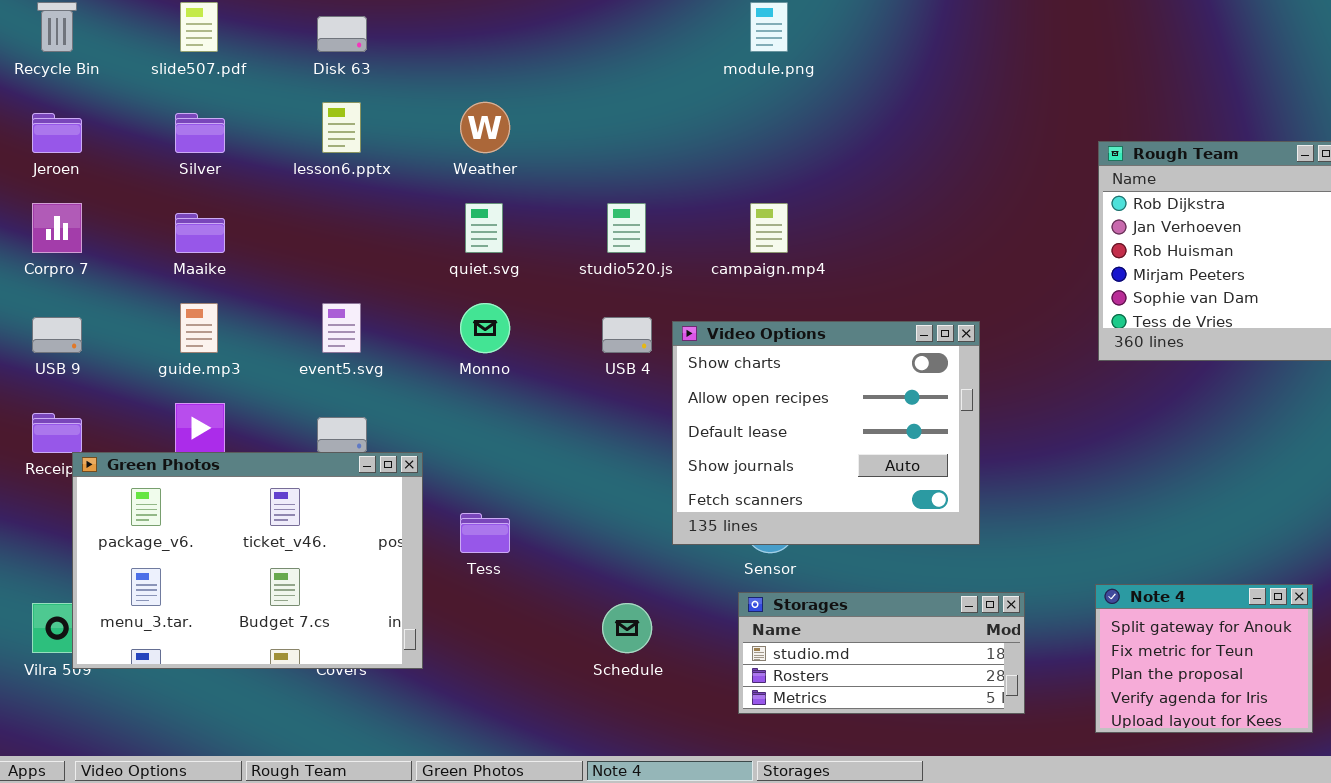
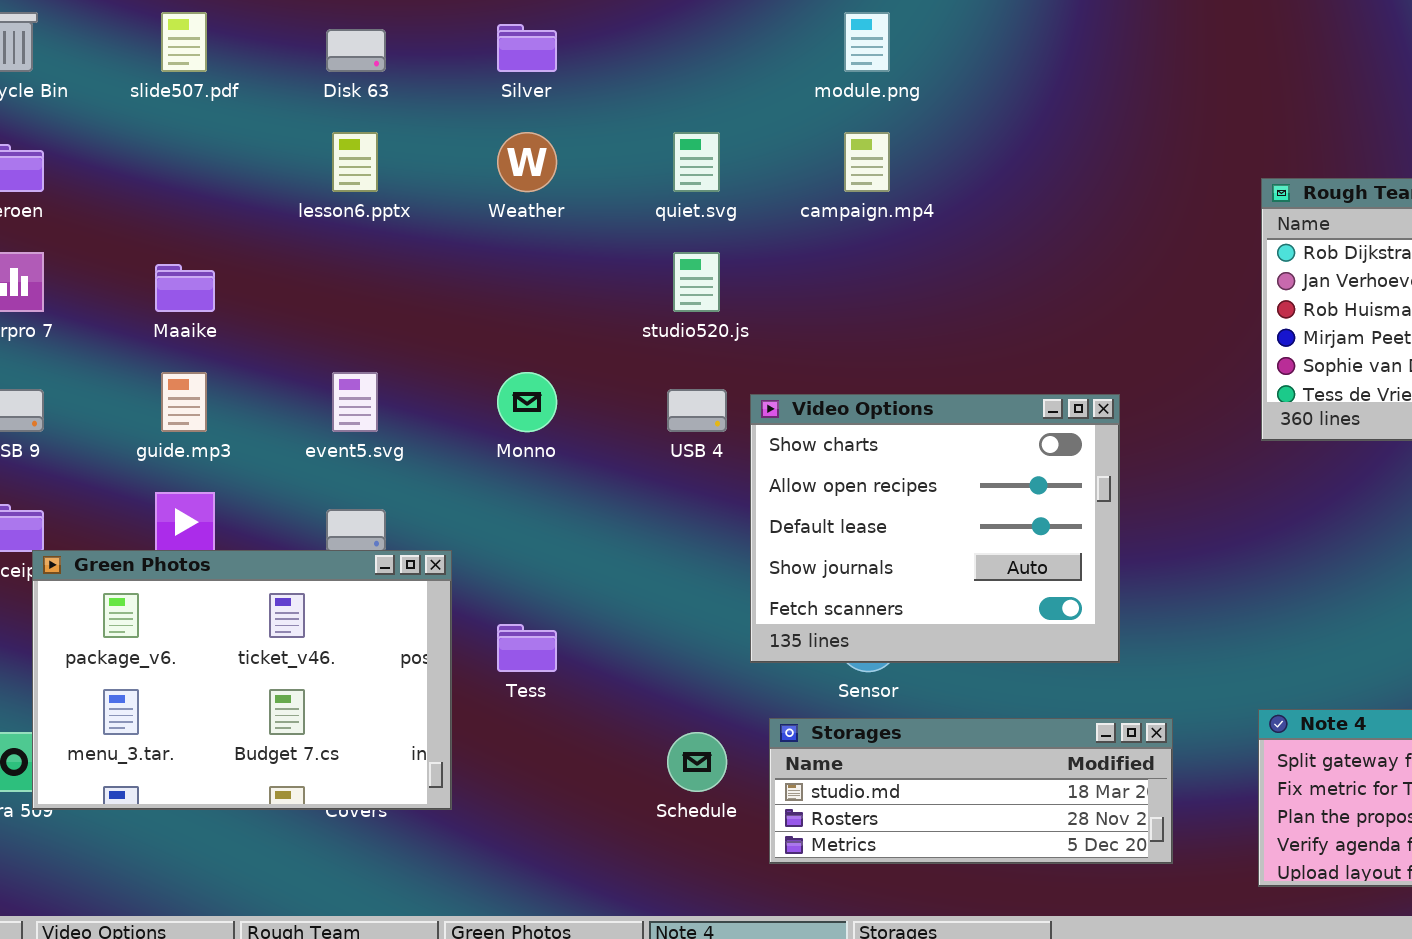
Silver: [175,113,225,153] -> [497,24,557,72], moved
quiet.svg: [465,203,503,253] -> [673,132,720,192], moved
campaign.mp4: [750,203,788,253] -> [844,132,890,192], moved
Storages: [738,592,1025,714] -> [769,718,1173,864], resized

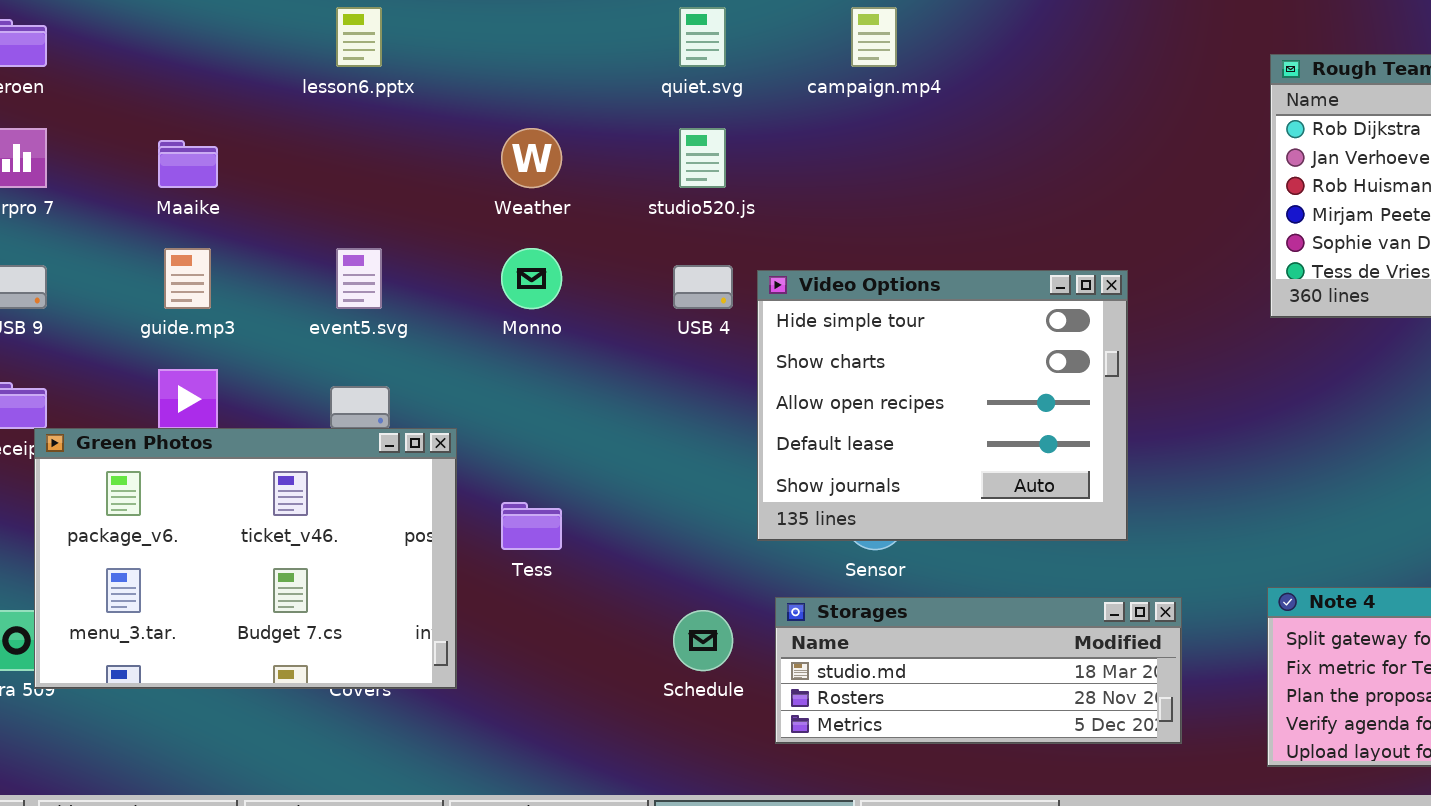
Weather: [497,132,557,192] -> [501,128,562,188], moved
Video Options: [750,394,1120,663] -> [757,270,1128,541], scrolled up 1 row

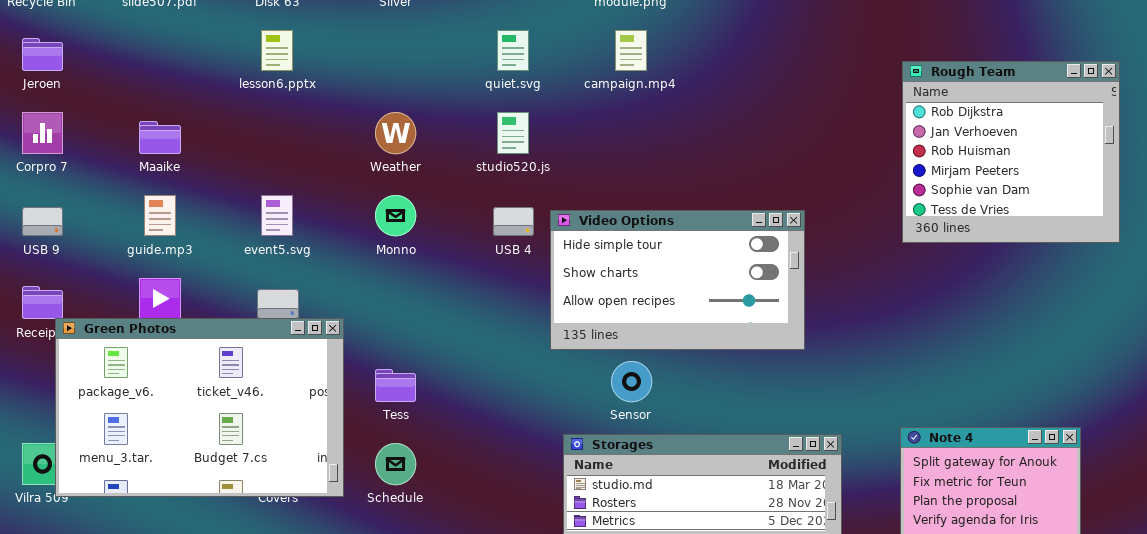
Video Options: [757,270,1128,541] -> [550,210,805,350], resized
Schedule: [673,610,733,671] -> [375,443,416,485], moved

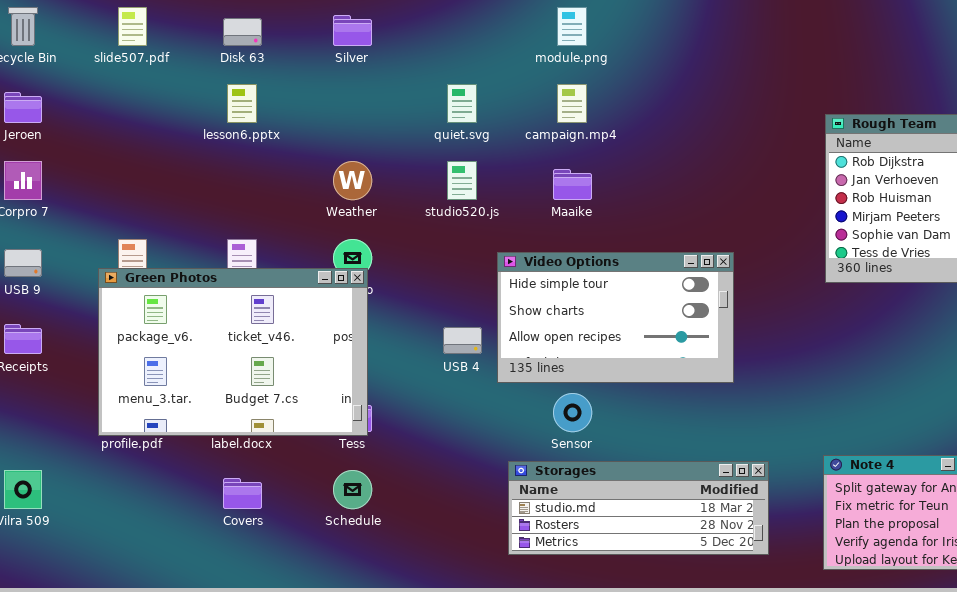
Maaike: [139,121,181,154] -> [553,169,592,200], moved
USB 4: [493,207,534,236] -> [443,327,482,354], moved
Green Photos: [55,318,344,497] -> [98,268,368,436], moved

